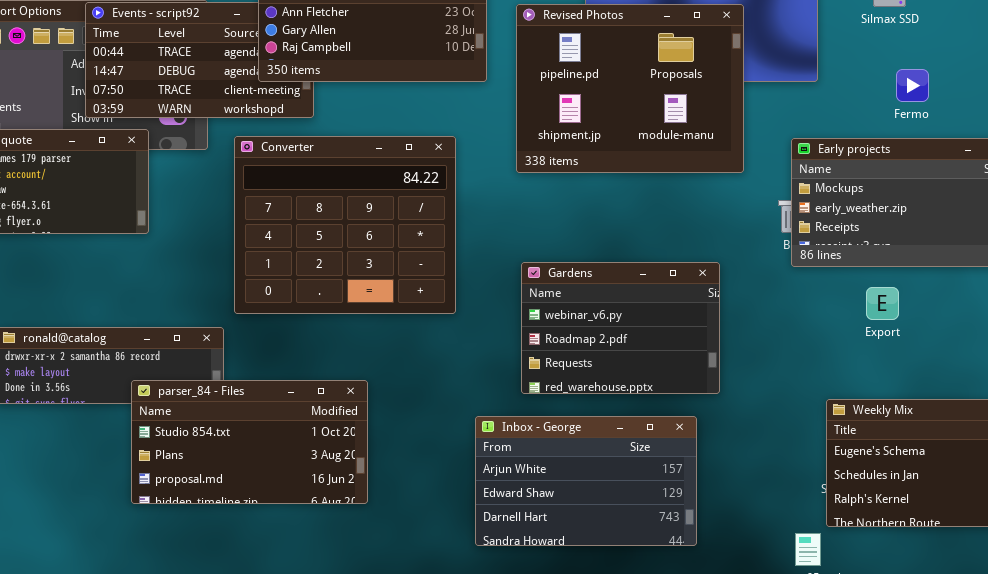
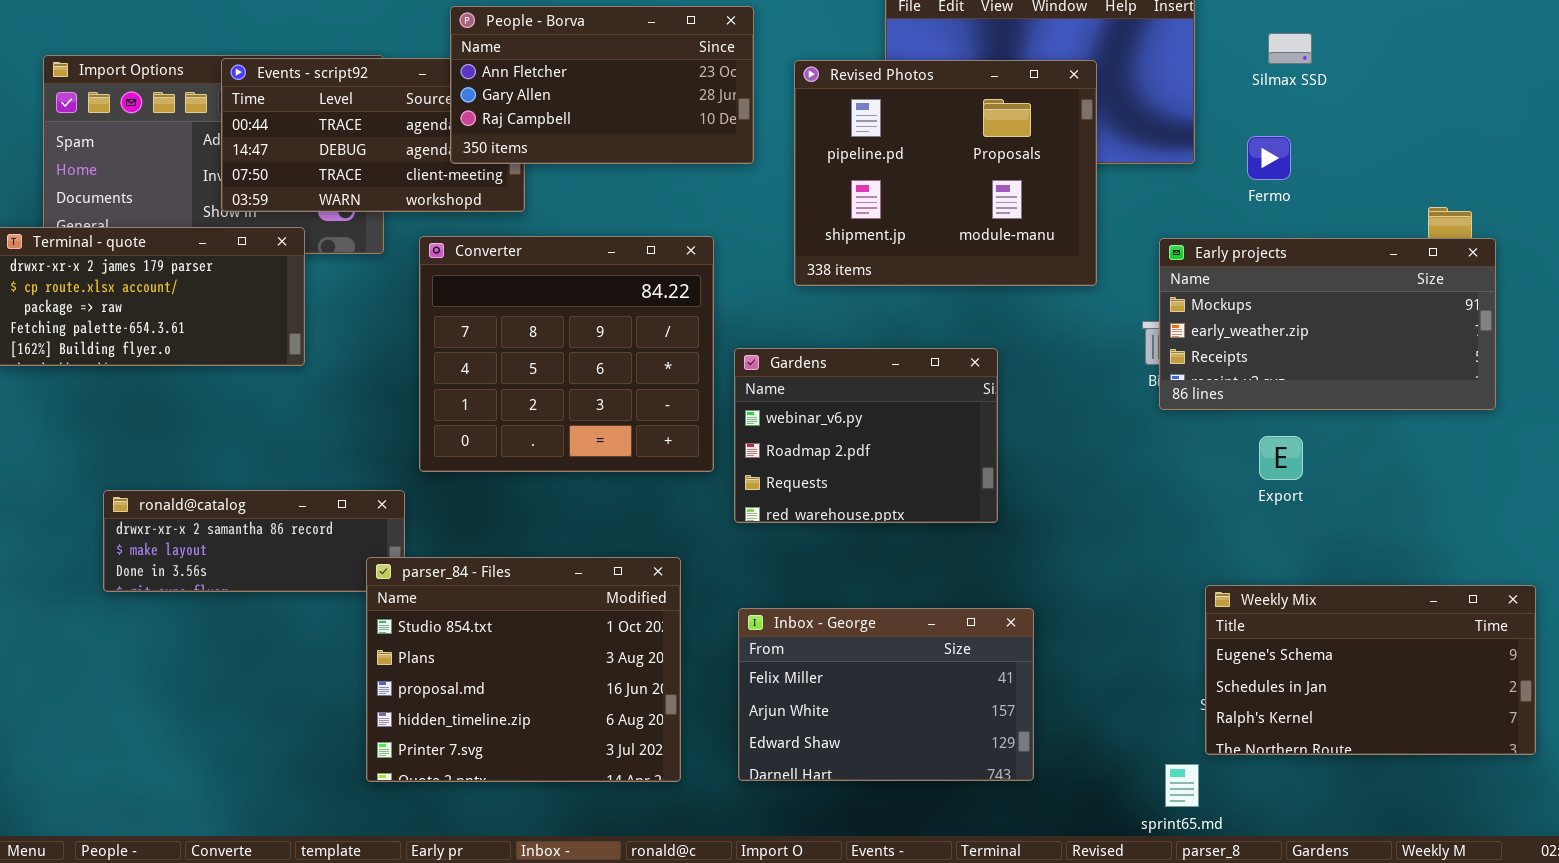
Fermo: [896,69,929,102] -> [1247,136,1291,180], moved
Gardens: [521,262,720,394] -> [734,348,998,523], moved
parser_84 - Files: [131,380,368,504] -> [366,557,681,782], moved, resized
Inbox - George: [475,416,697,546] -> [738,608,1034,781], scrolled up 1 row

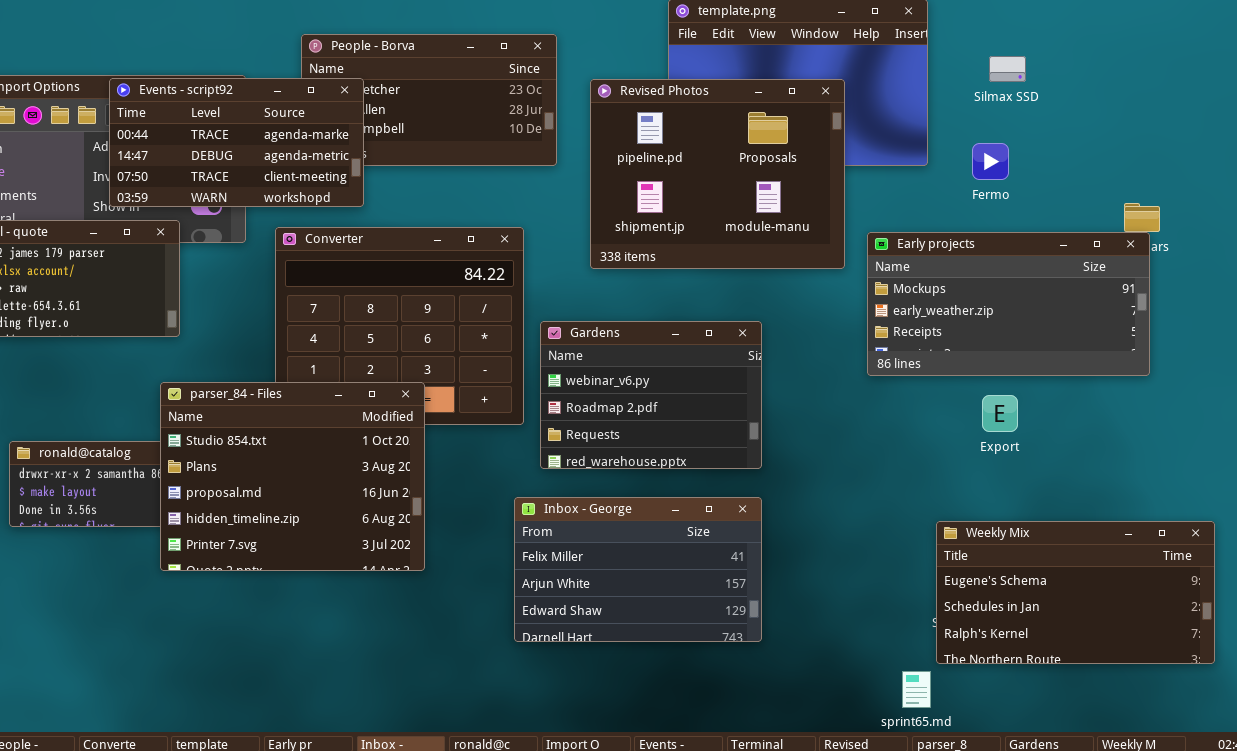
Events - script92: [221,58,525,212] -> [109,78,364,207], raised
Early projects: [1159,238,1496,410] -> [867,232,1150,376], moved
parser_84 - Files: [366,557,681,782] -> [160,382,425,571], moved
Inbox - George: [738,608,1034,781] -> [514,497,762,642], moved

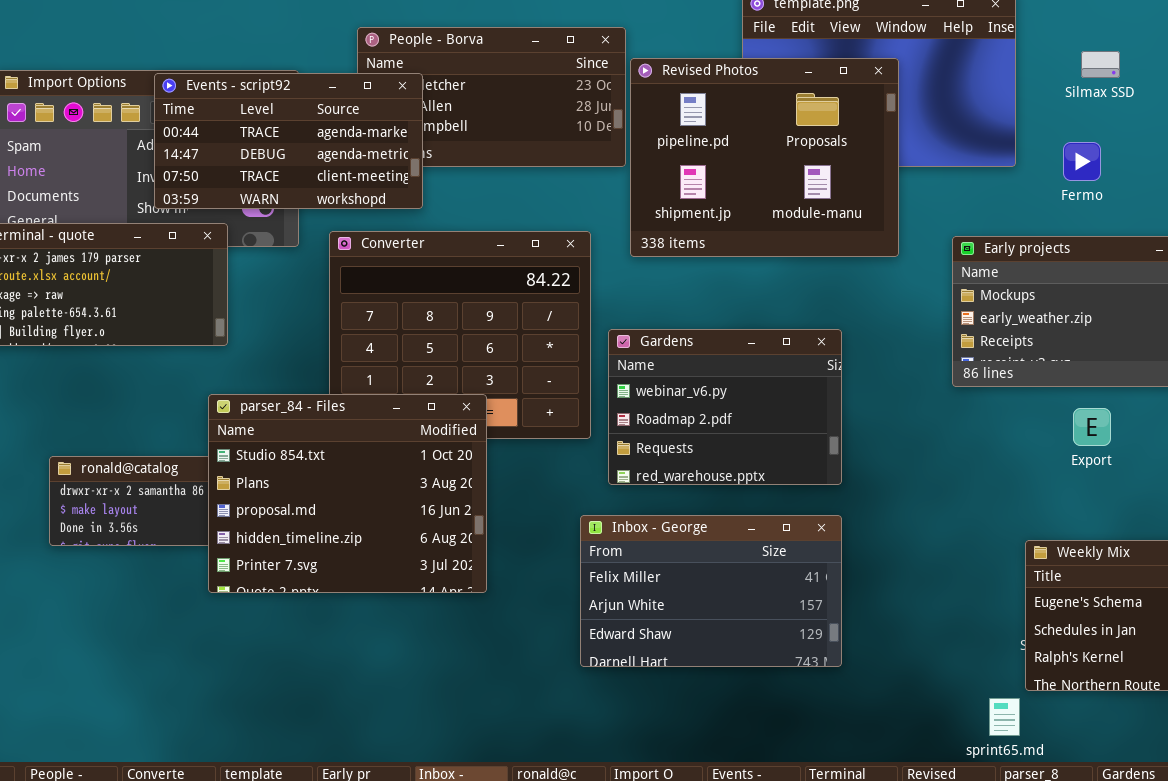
Revised Photos: [590,79,845,269] -> [630,58,899,257], moved

